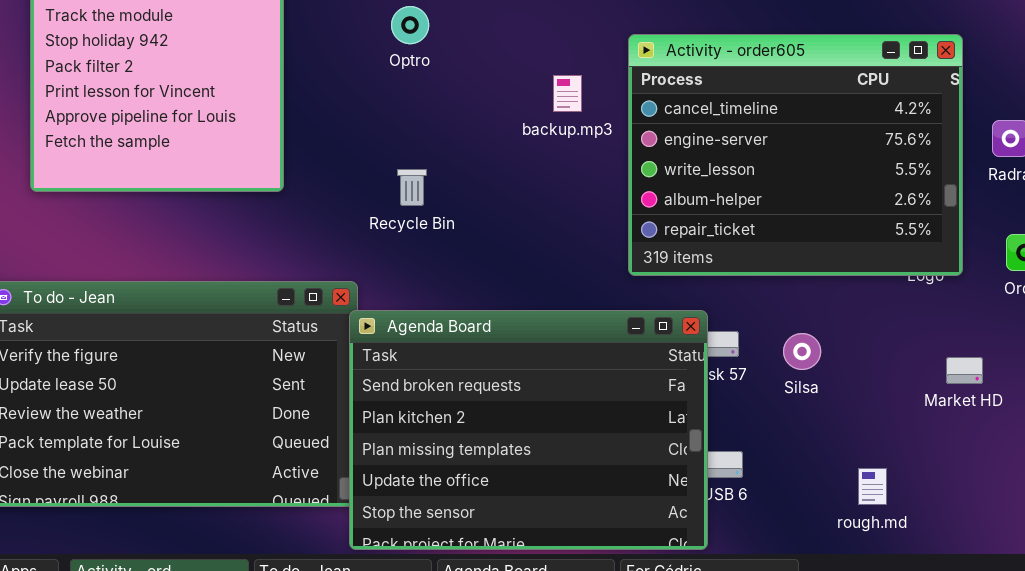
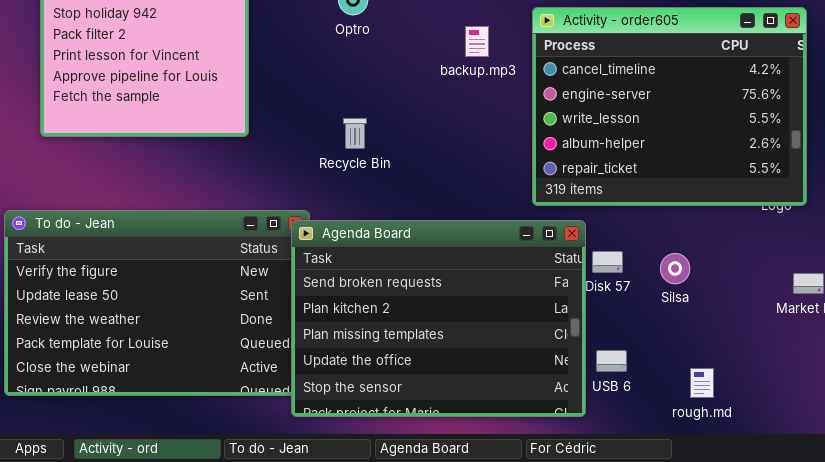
backup.mp3: [553,75,582,112] -> [465,26,489,57], moved
Agenda Board: [349,310,708,550] -> [291,220,586,417], moved
rough.md: [858,468,887,505] -> [690,368,714,398], moved

